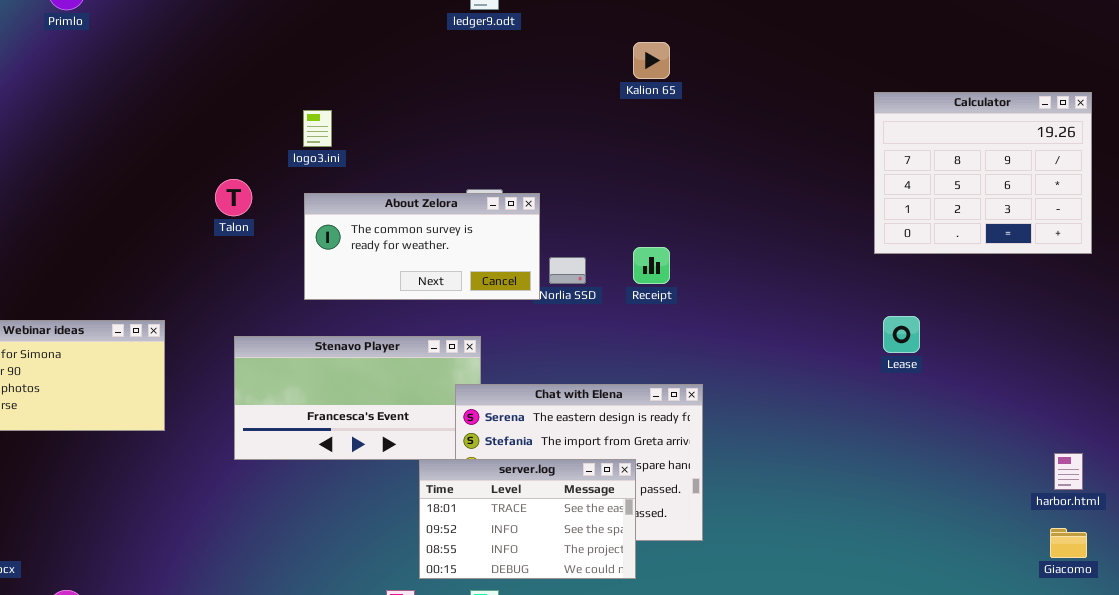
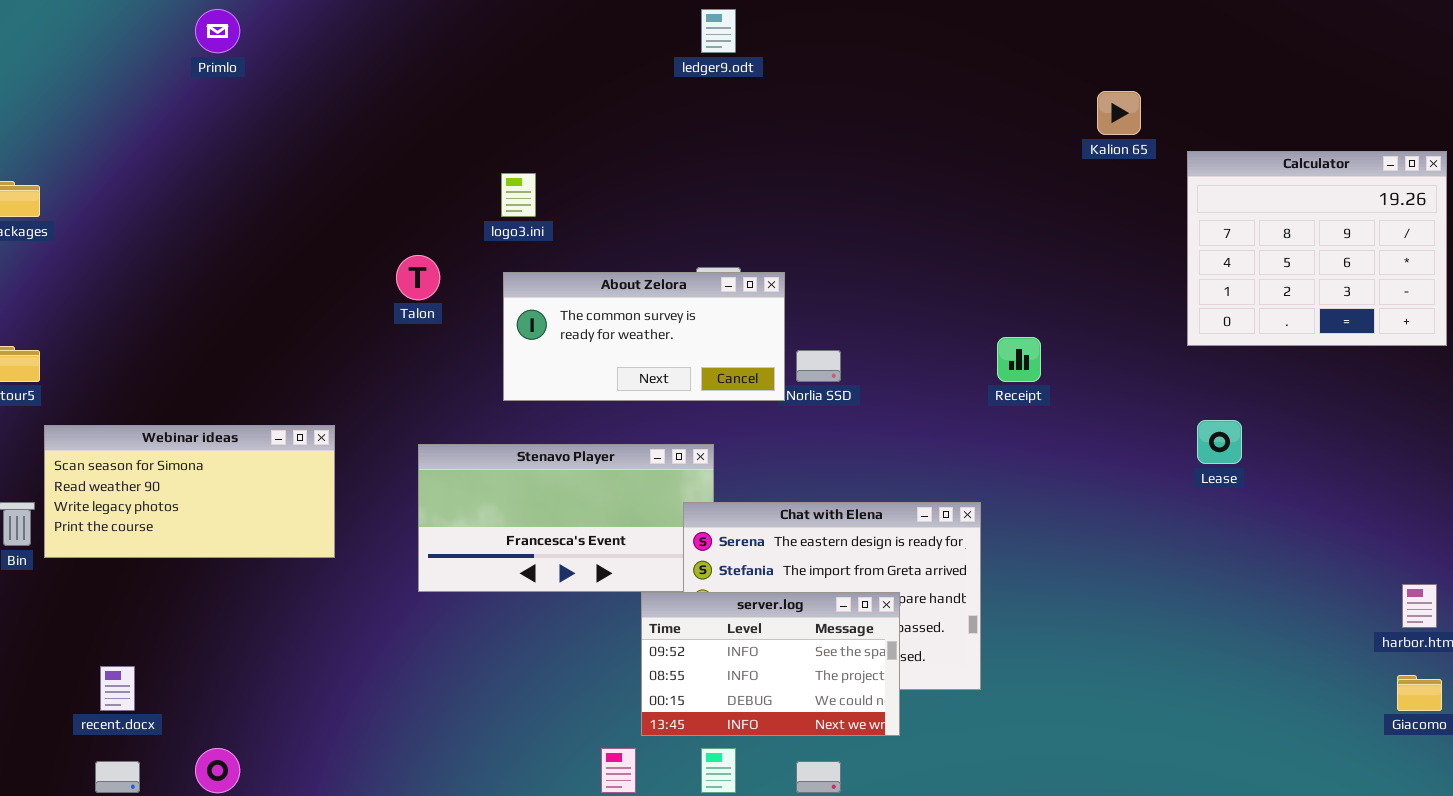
Kalion 65: [633,42,670,79] -> [1097,91,1141,135], moved
Receipt: [633,247,670,284] -> [997,337,1041,382], moved
server.log: [419,459,636,579] -> [641,592,900,736], scrolled down 1 row

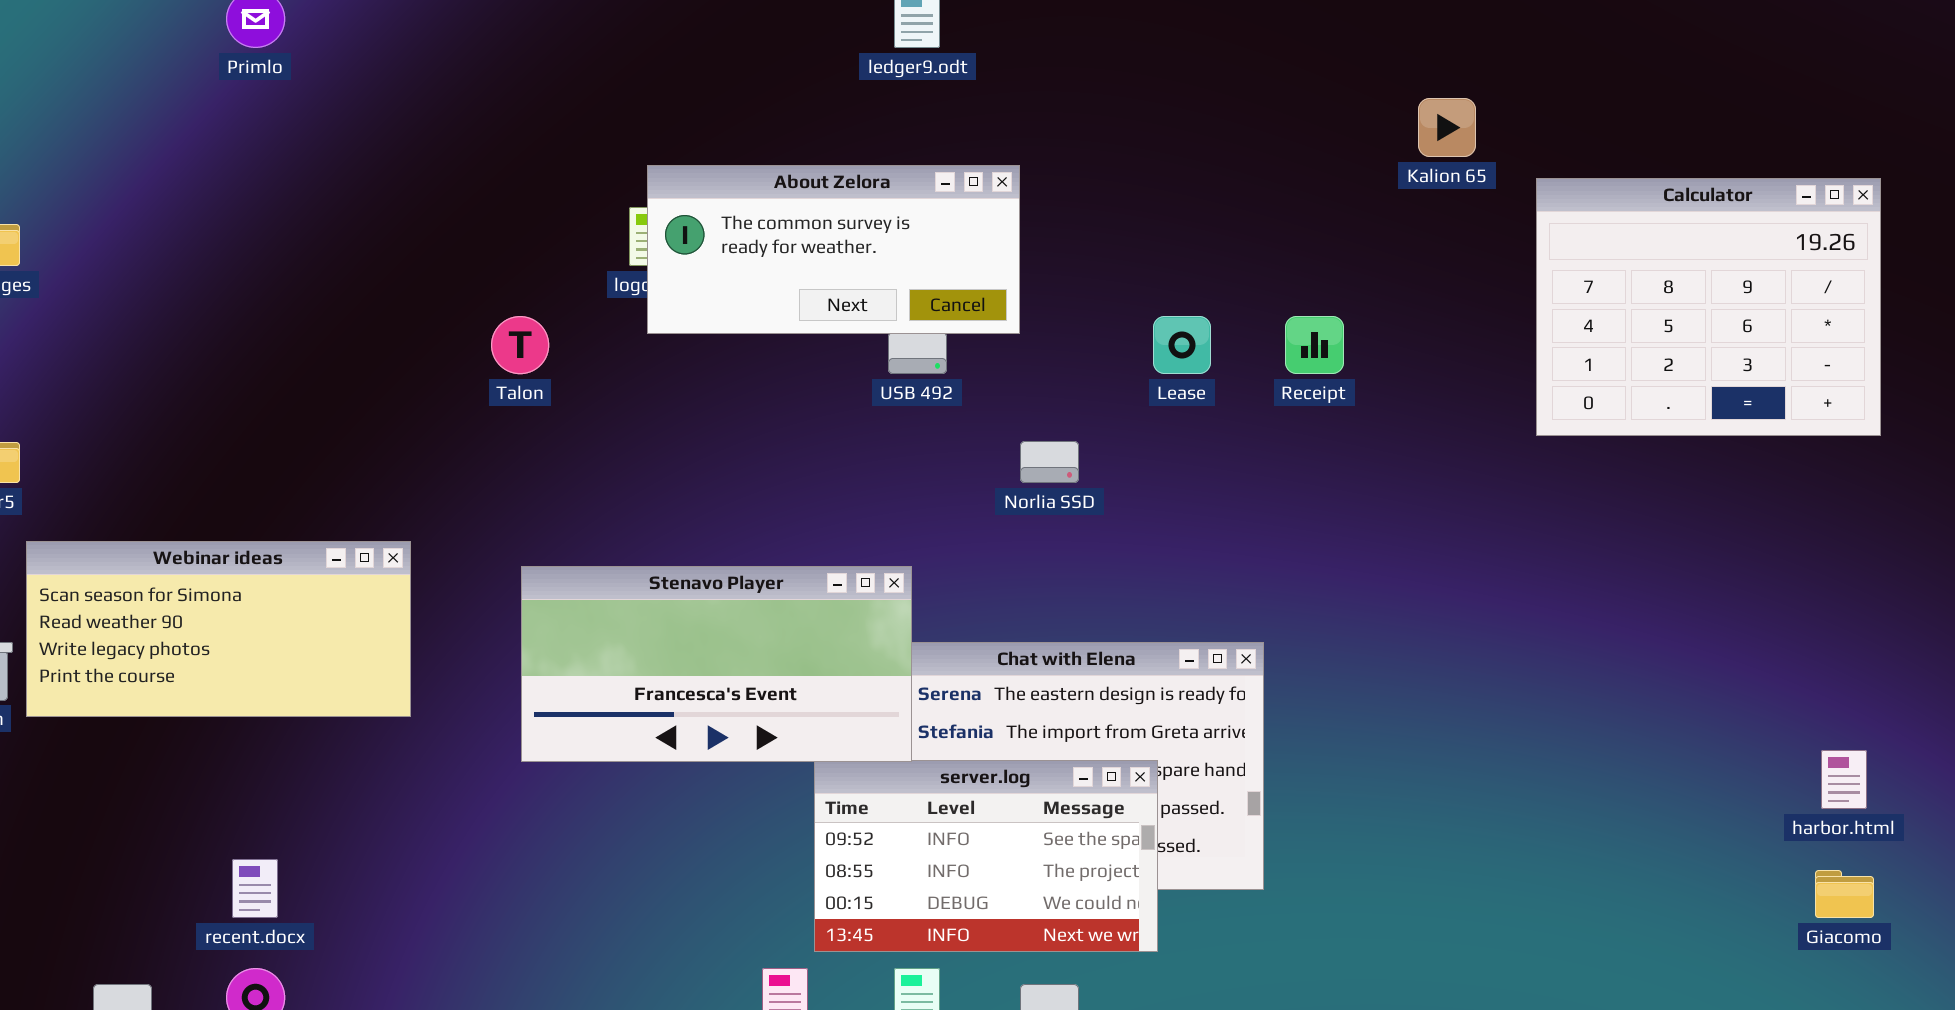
About Zelora: [503,272,785,401] -> [647,165,1020,334], moved
Receipt: [997,337,1041,382] -> [1285,316,1344,374], moved
Lease: [1197,420,1242,464] -> [1153,316,1211,374], moved
Stenavo Player: [418,444,714,592] -> [521,566,912,762], raised
recent.docx: [100,666,135,711] -> [232,859,278,918], moved

